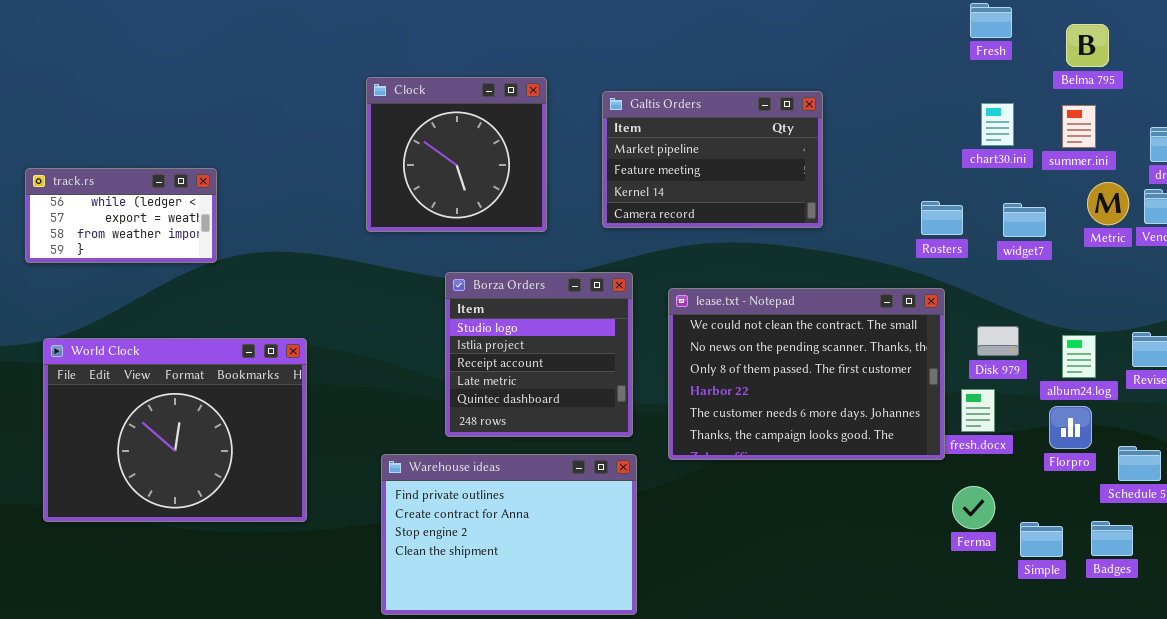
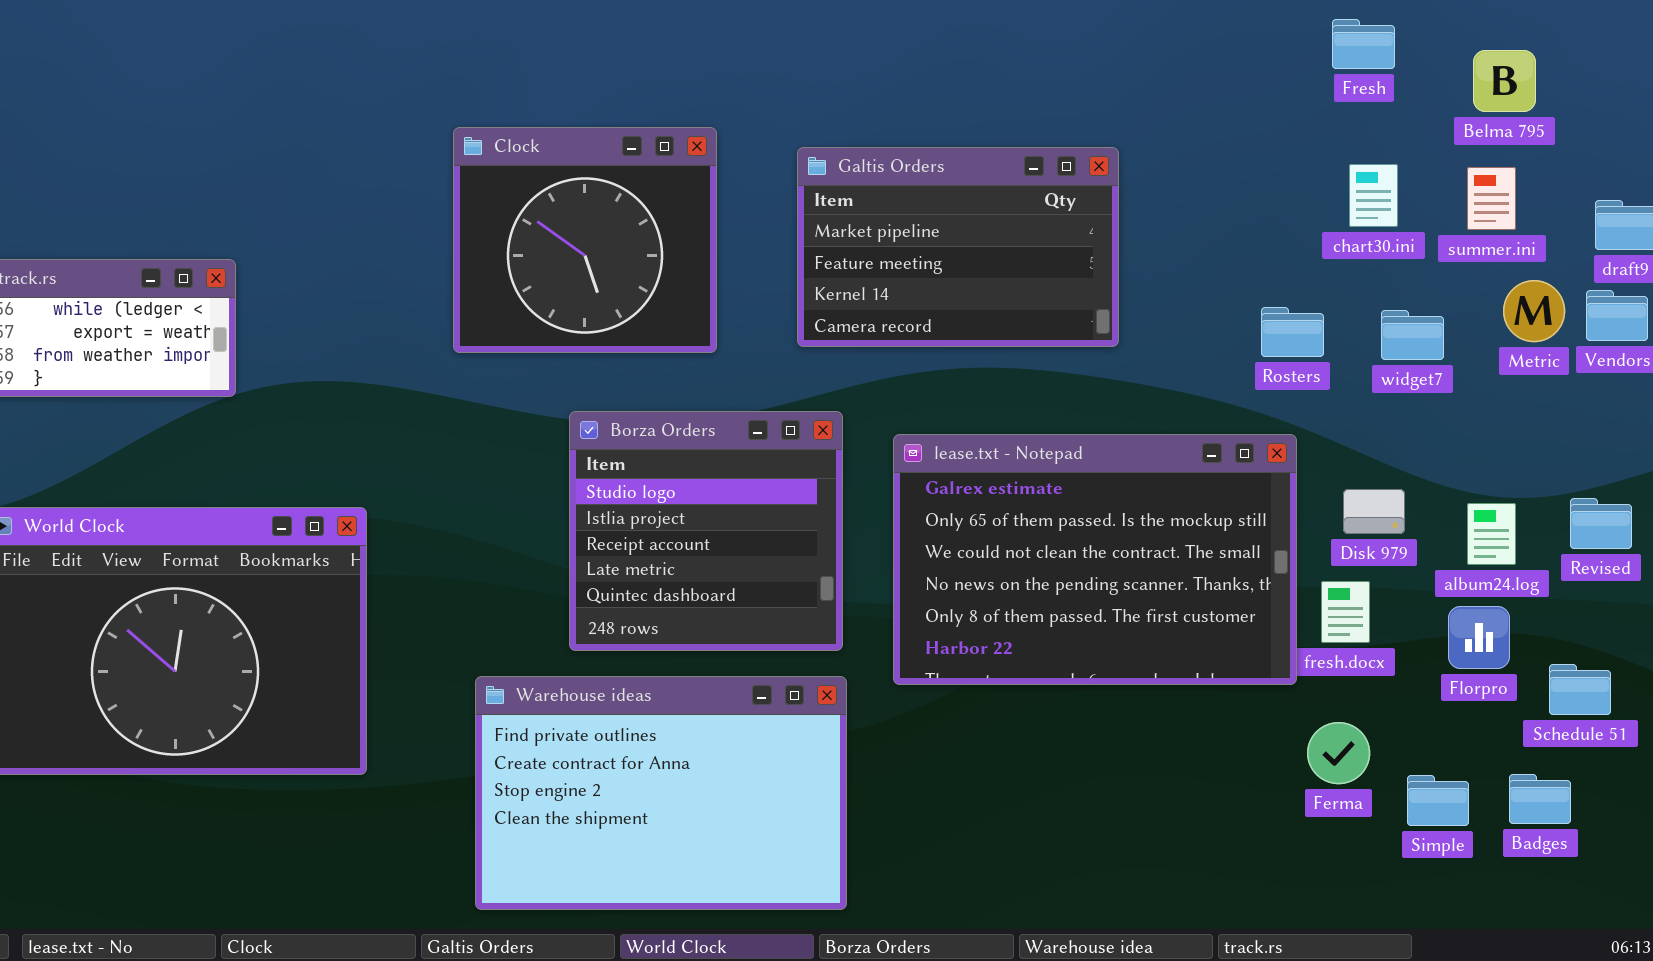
lease.txt - Notepad: [668,288,945,460] -> [893,434,1297,685], scrolled up 2 rows

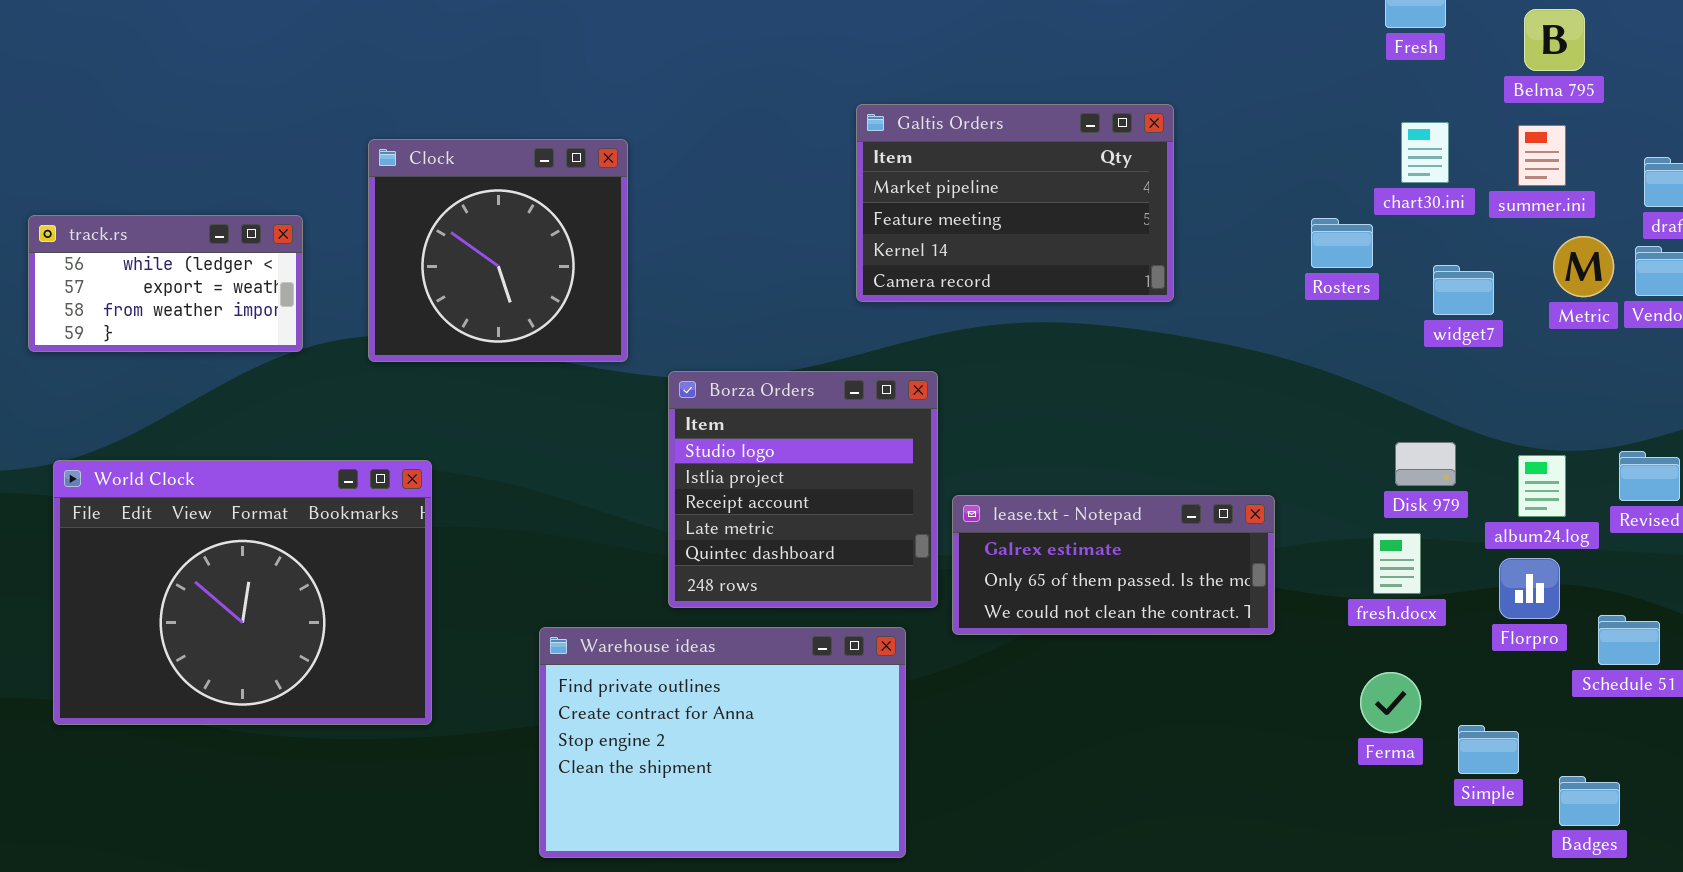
Clock: [453,127,717,353] -> [368,139,628,362], moved
Rosters: [1261,307,1324,357] -> [1311,218,1373,268], moved
Borza Orders: [569,411,843,651] -> [668,371,938,608], moved
lease.txt - Notepad: [893,434,1297,685] -> [952,495,1275,635], resized
Badges: [1509,774,1571,824] -> [1559,776,1620,826], moved

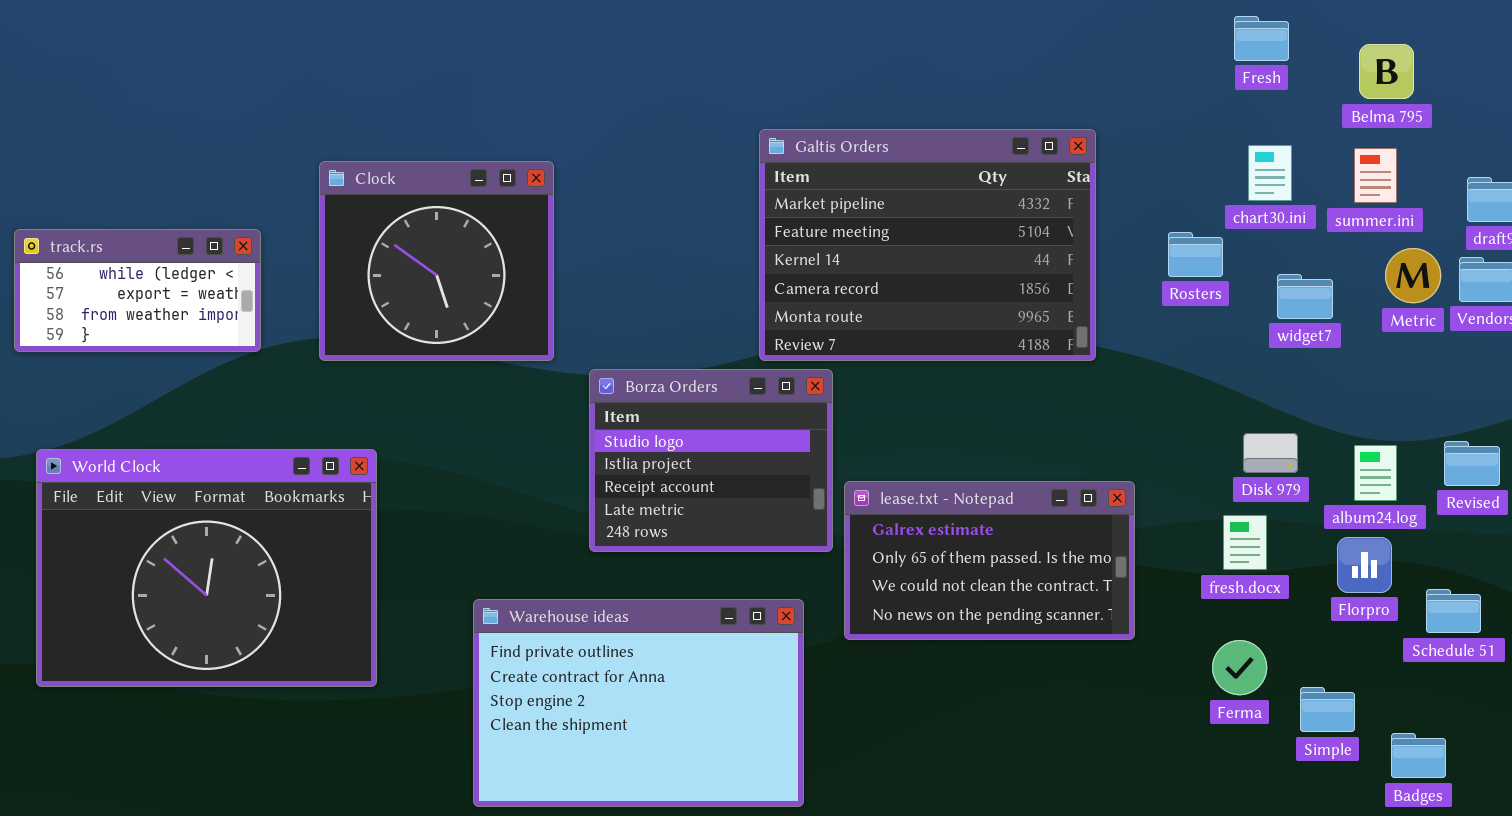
Galtis Orders: [856,104,1174,302] -> [759,129,1096,361], resized
Borza Orders: [668,371,938,608] -> [589,369,833,552], resized
lease.txt - Notepad: [952,495,1275,635] -> [844,481,1135,640], resized

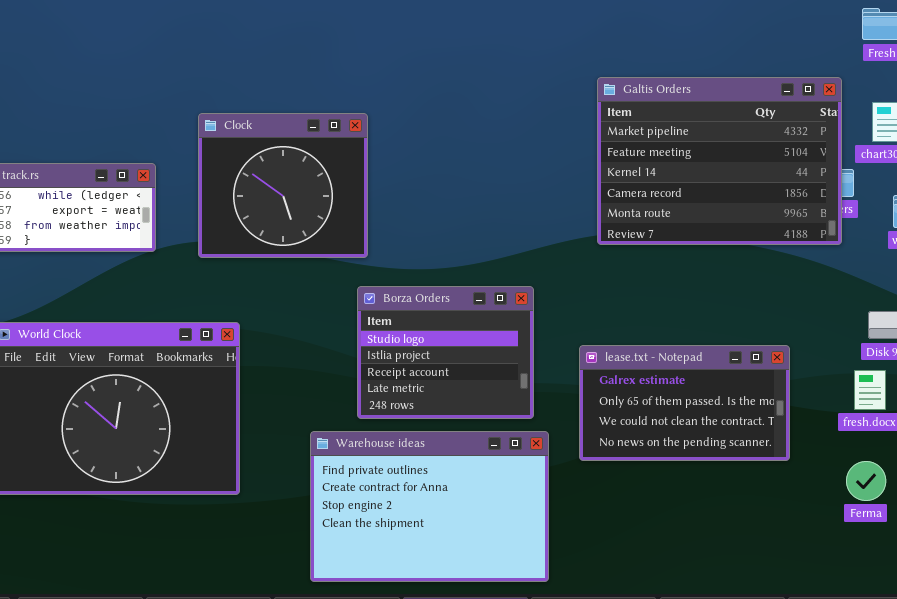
Galtis Orders: [759,129,1096,361] -> [597,77,842,245], moved
Borza Orders: [589,369,833,552] -> [357,286,534,419], moved

